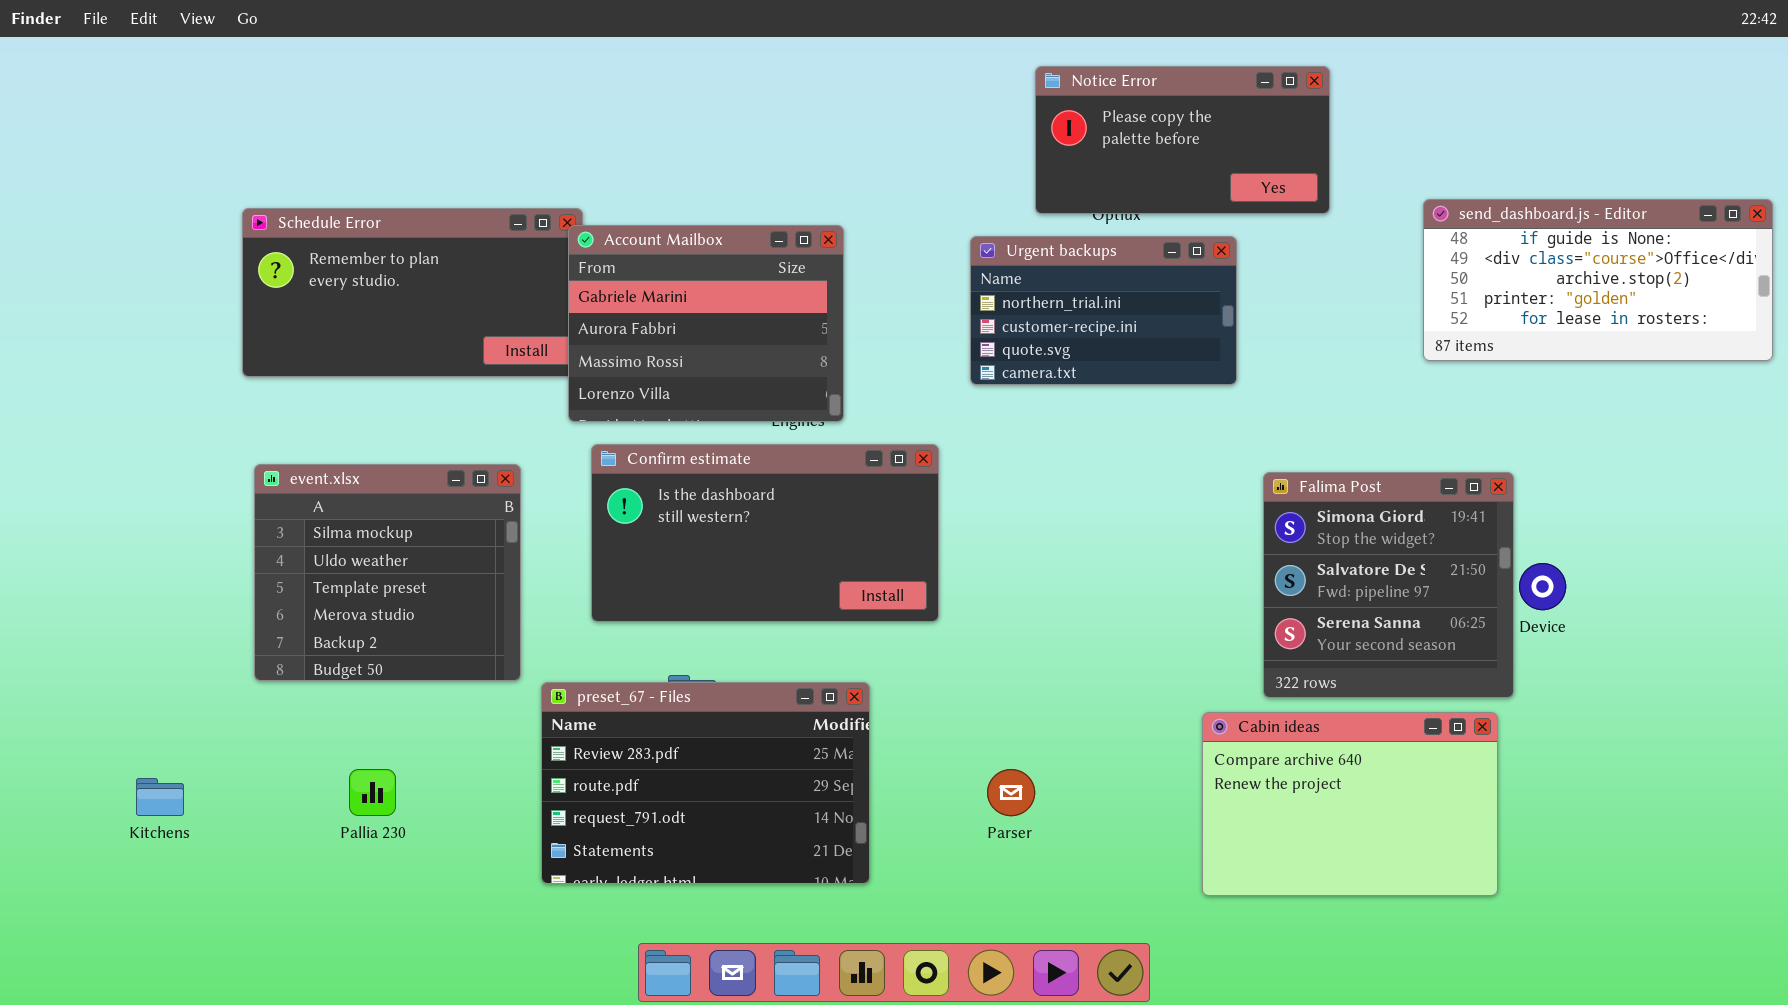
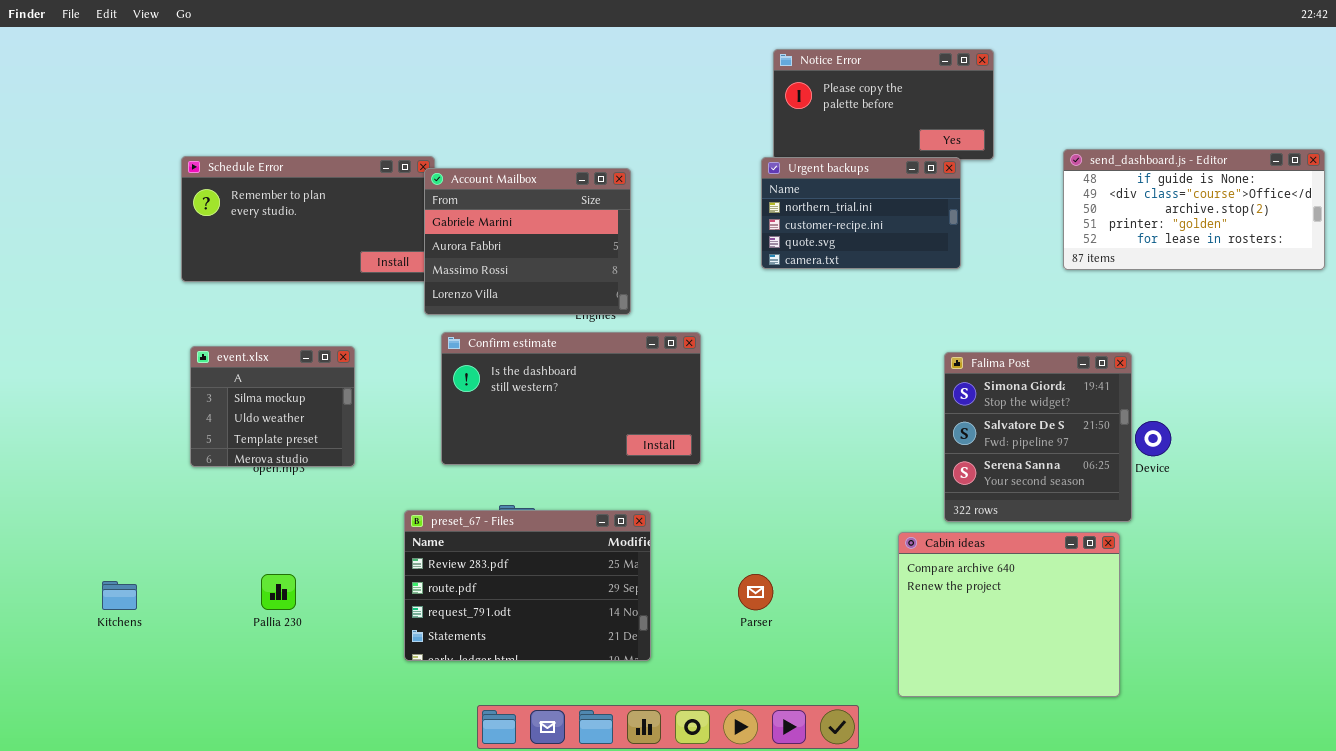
Urgent backups: [970,236,1237,385] -> [761,157,961,269], moved
event.xlsx: [254,464,521,681] -> [190,346,355,467], resized
Cabin ideas: [1202,712,1498,896] -> [898,532,1120,697], resized

